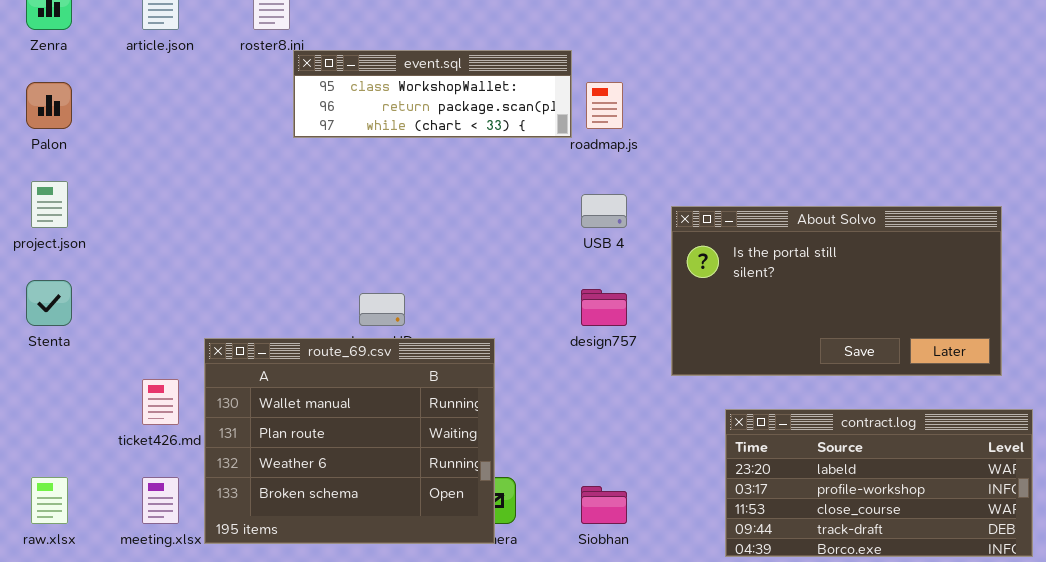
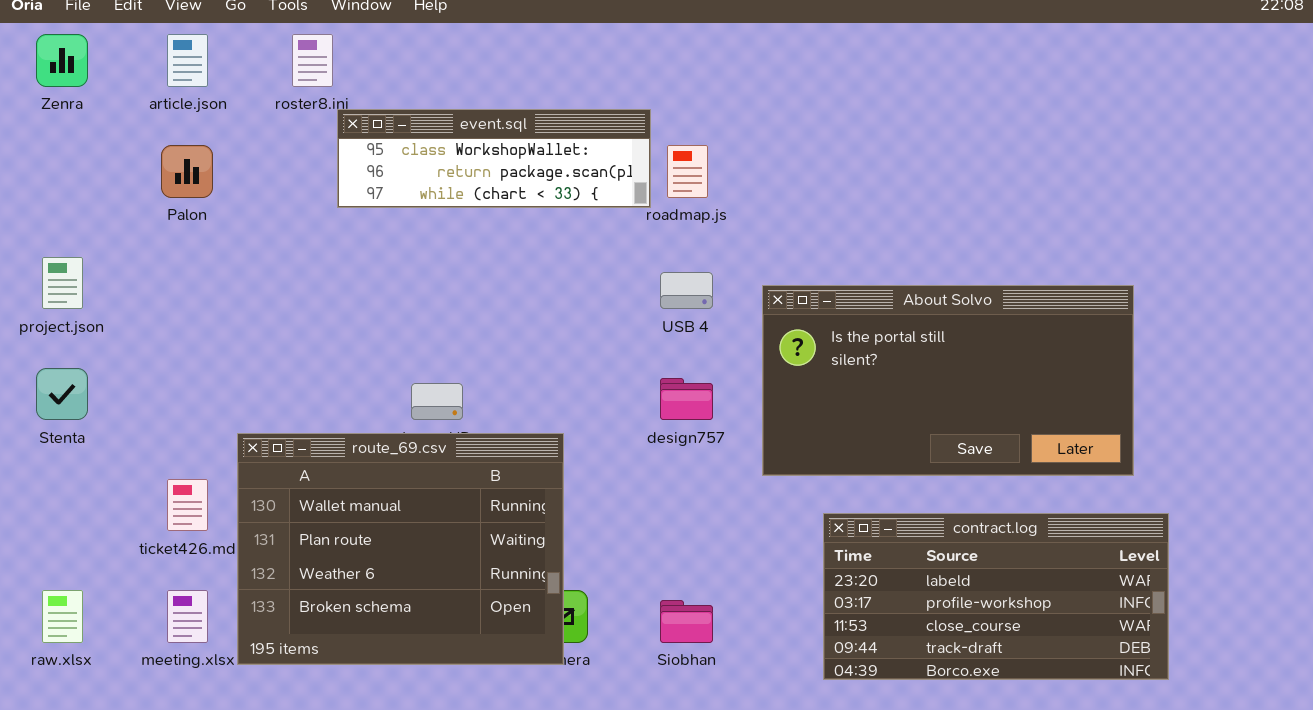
Palon: [26,82,72,129] -> [161,145,213,198], moved

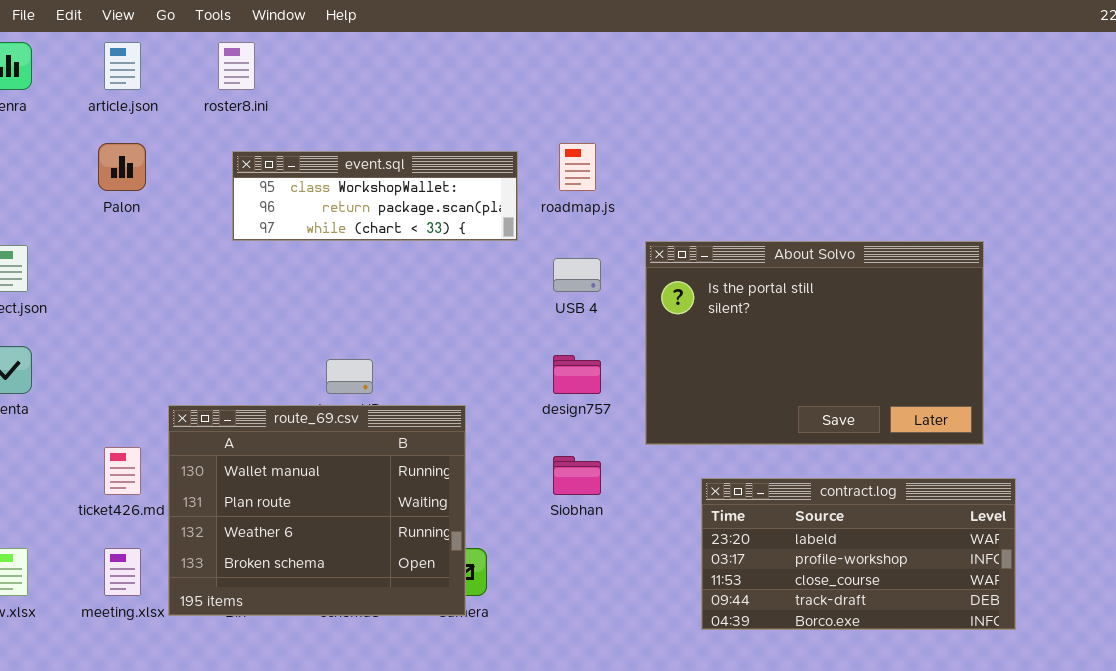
event.sql: [337,109,651,208] -> [232,151,518,241], moved
About Solvo: [762,285,1134,476] -> [645,241,984,445], resized
Siobhan: [660,600,713,643] -> [553,456,601,495], moved

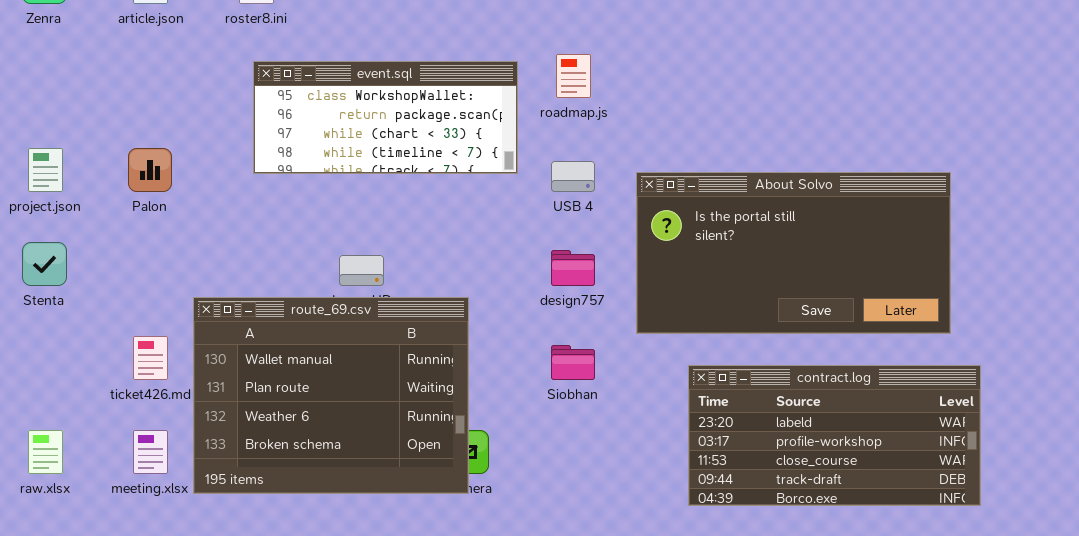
Palon: [98,143,146,191] -> [128,148,172,192], moved
event.sql: [232,151,518,241] -> [253,61,518,174], resized
About Solvo: [645,241,984,445] -> [636,172,951,334], resized

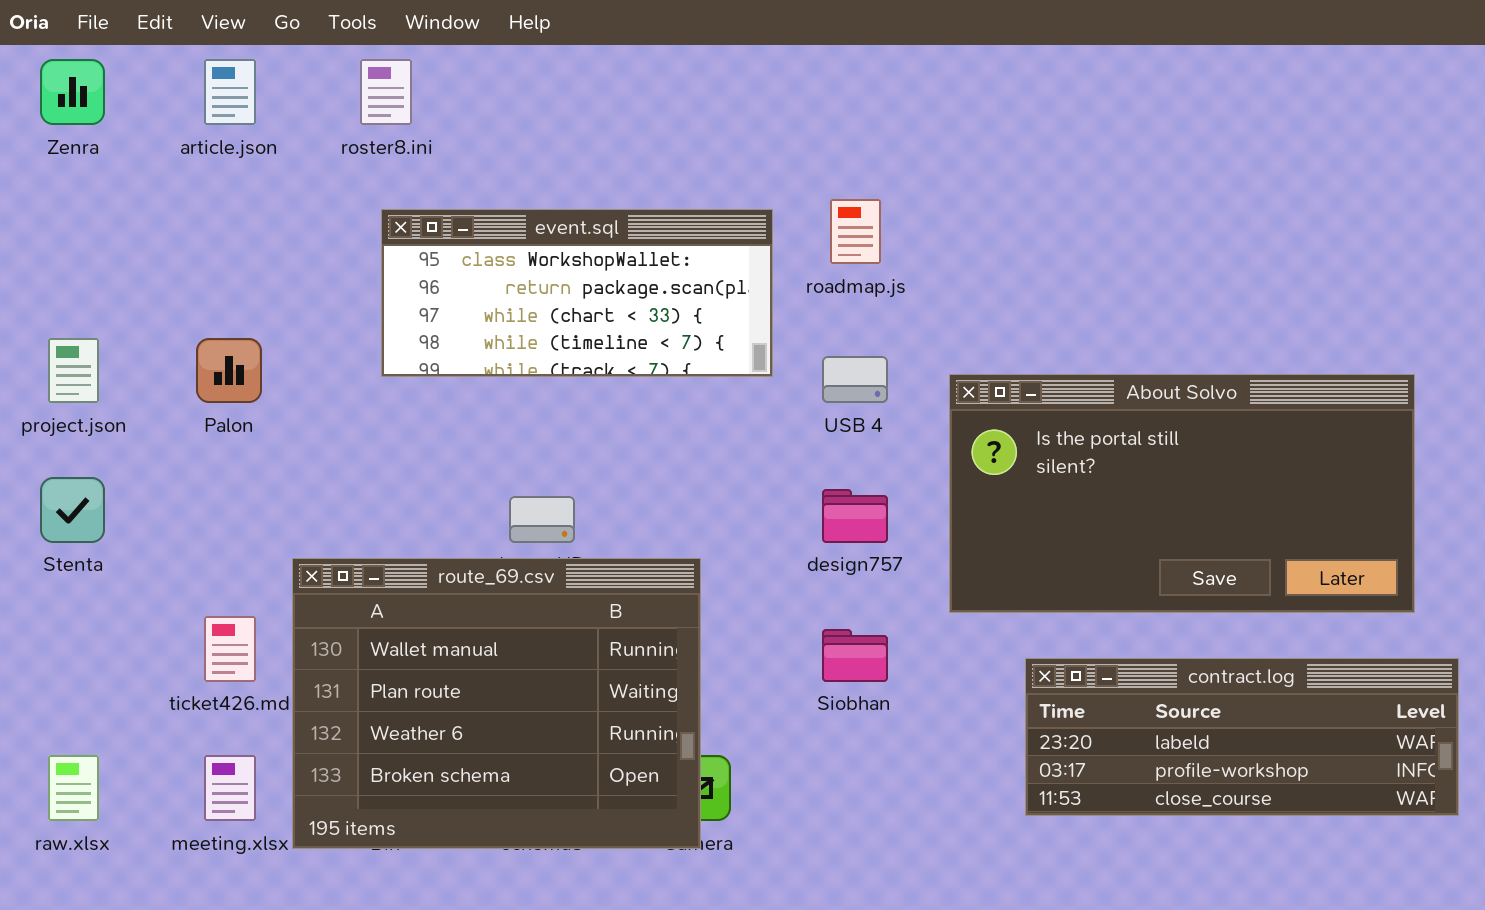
contract.log: [688,365,981,506] -> [1025,658,1459,816], resized

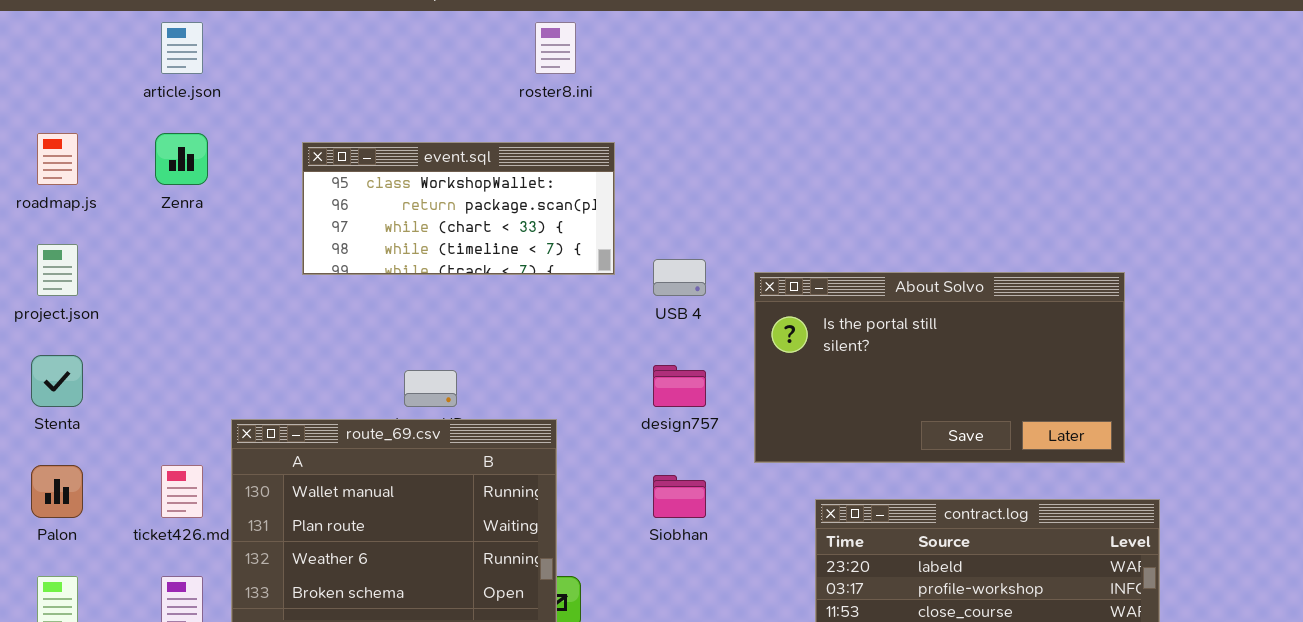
Zenra: [40,59,105,125] -> [155,133,208,185], moved
roster8.ini: [360,59,412,125] -> [535,22,576,74], moved
roadmap.js: [830,199,881,264] -> [37,133,78,185], moved
Palon: [196,338,262,403] -> [31,465,83,518], moved

